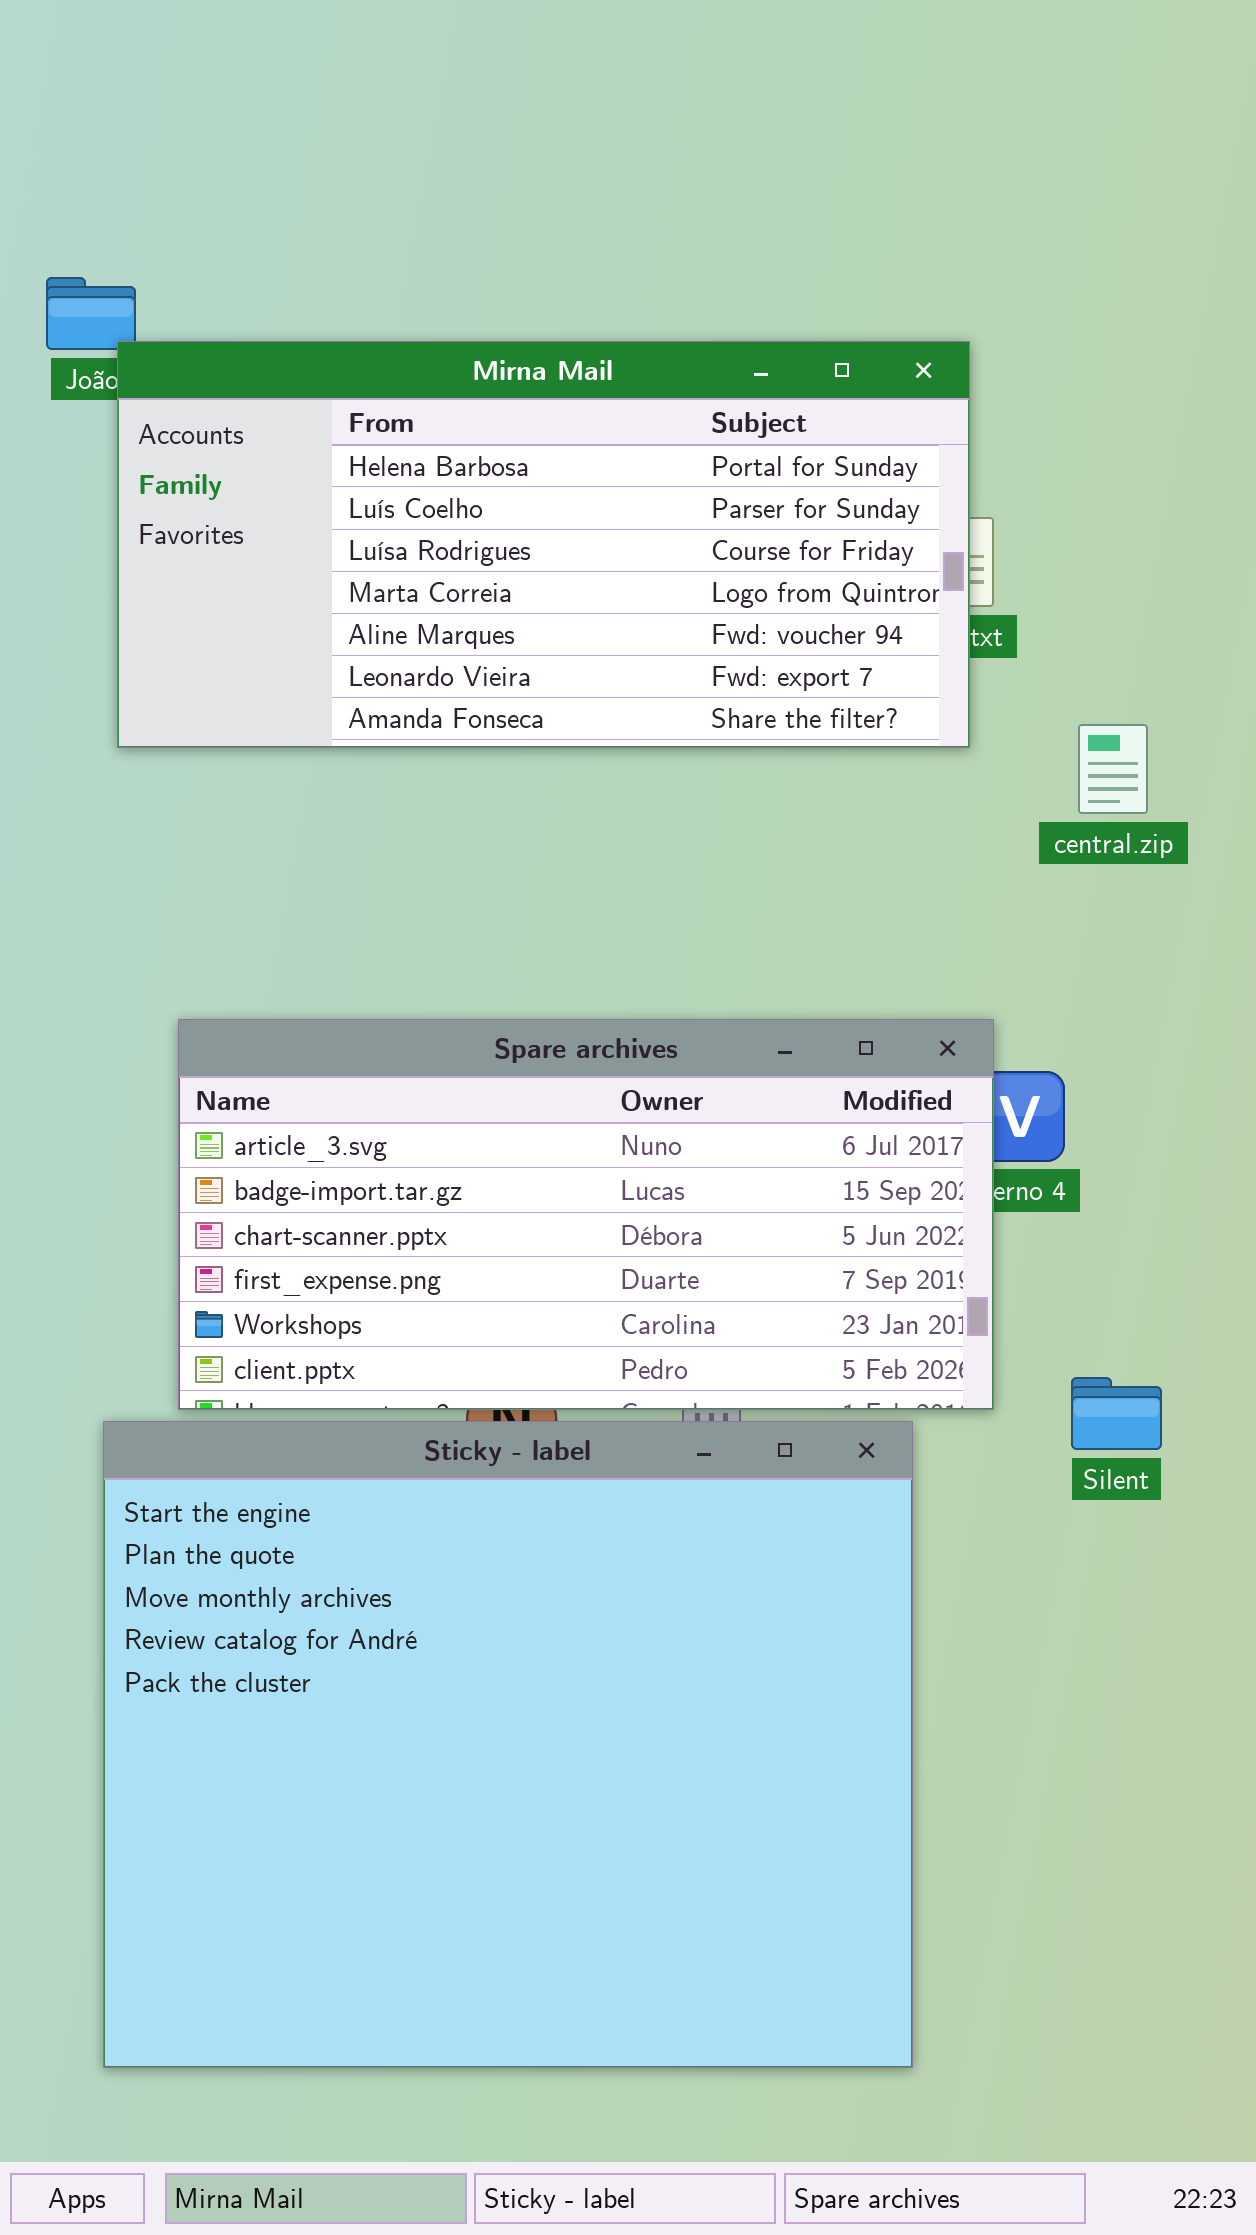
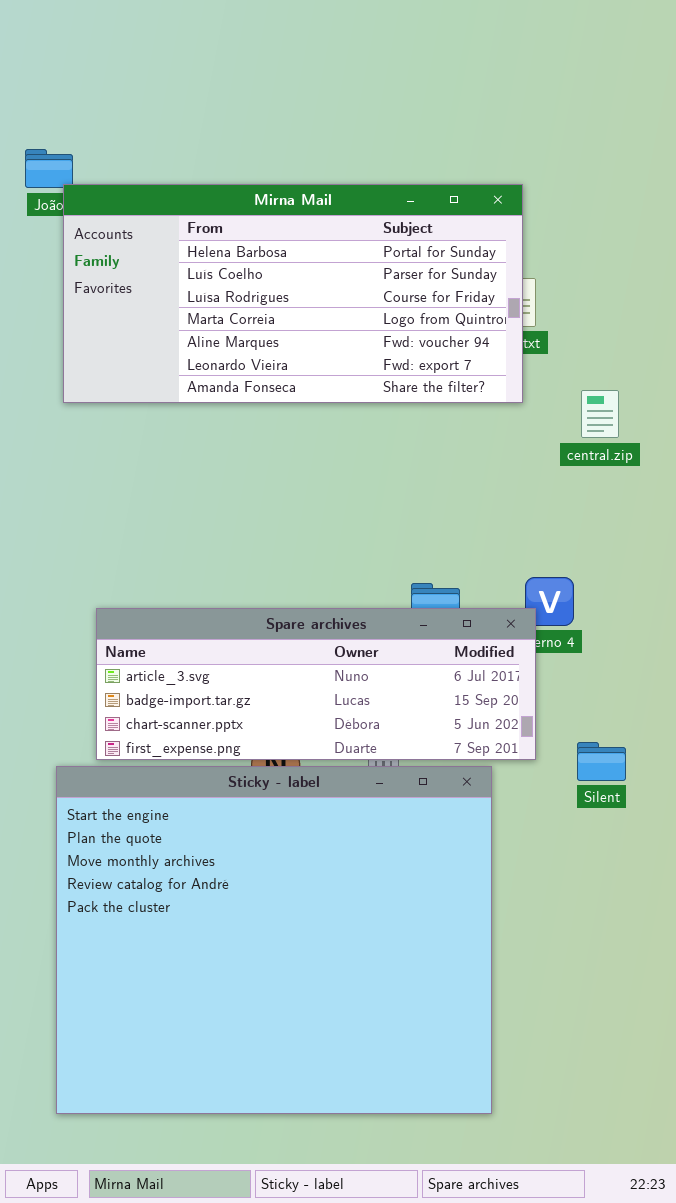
Spare archives: [178,1019,994,1410] -> [96,608,536,760], resized

